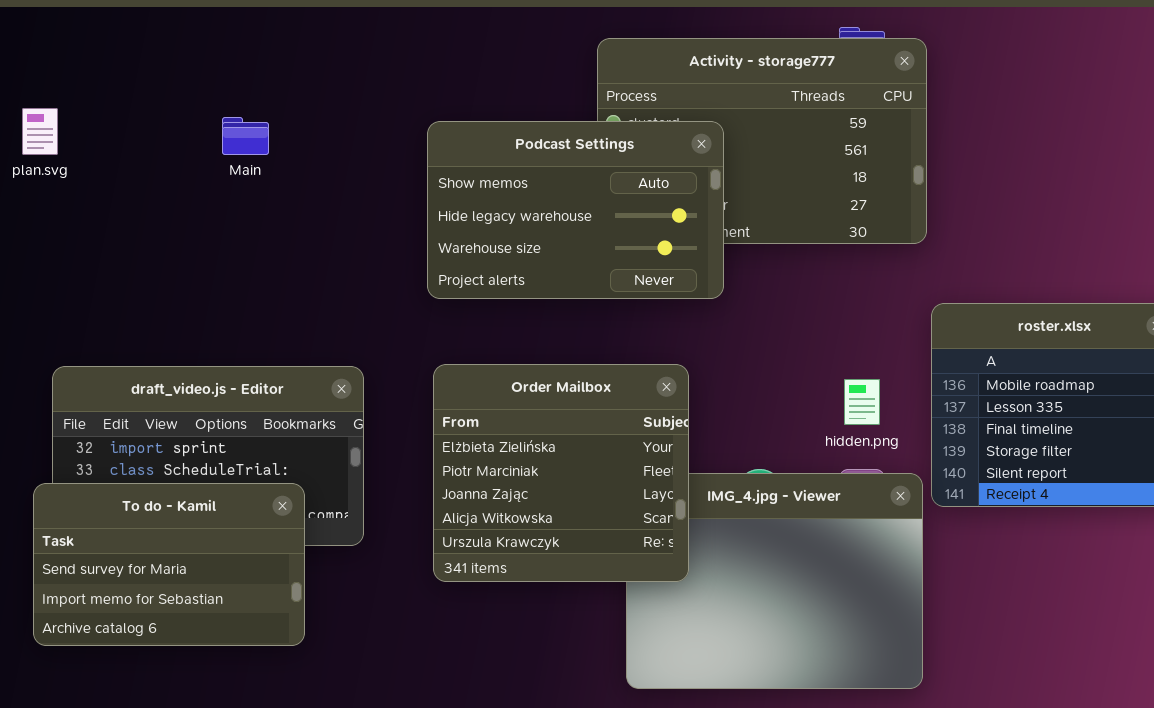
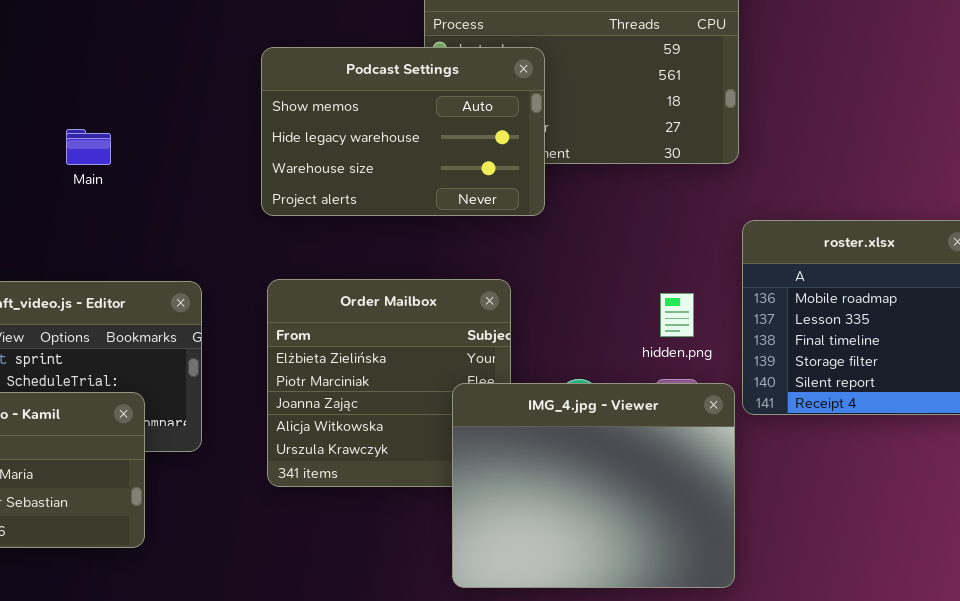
Main: [222,117,269,155] -> [66,129,111,165], moved
IMG_4.jpg - Viewer: [626,473,923,689] -> [452,383,735,588], raised

